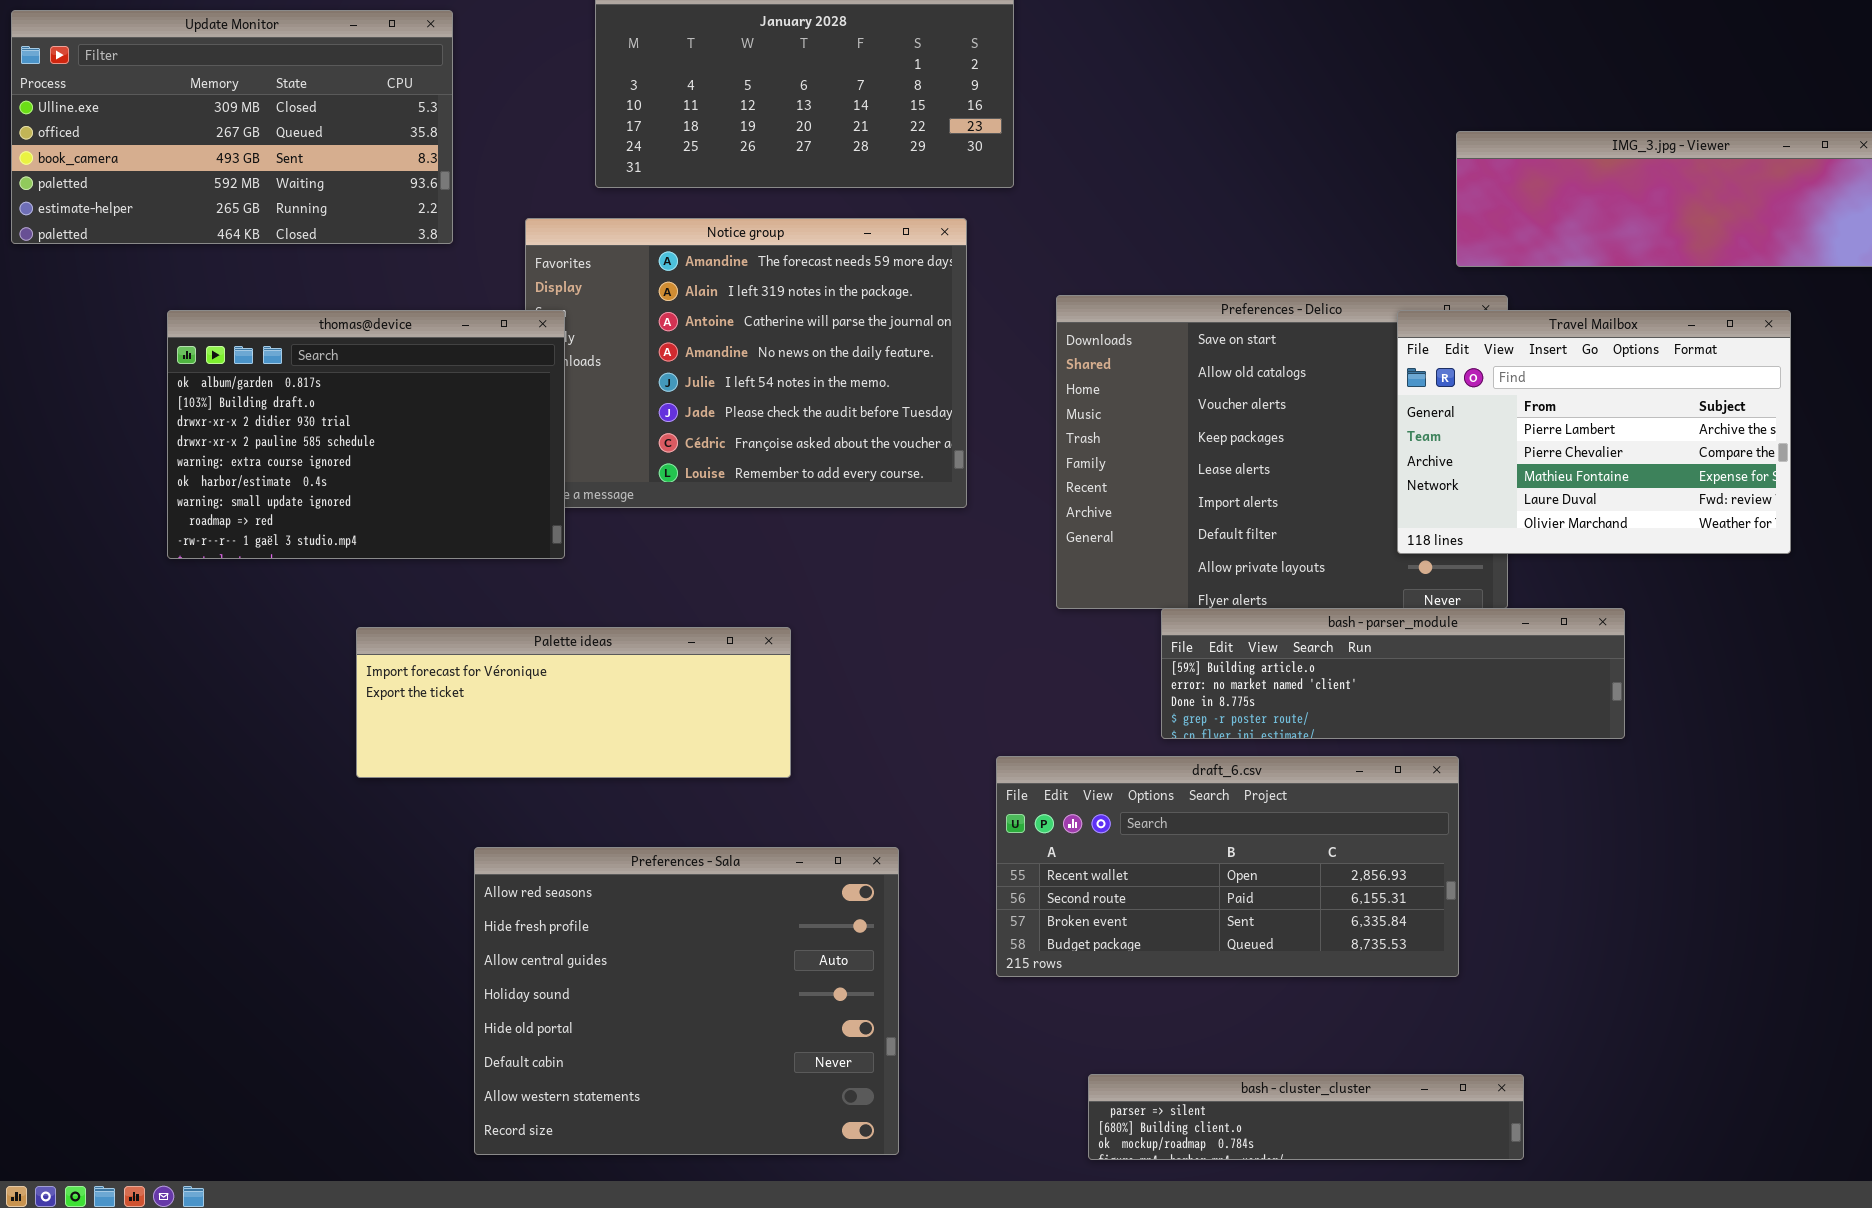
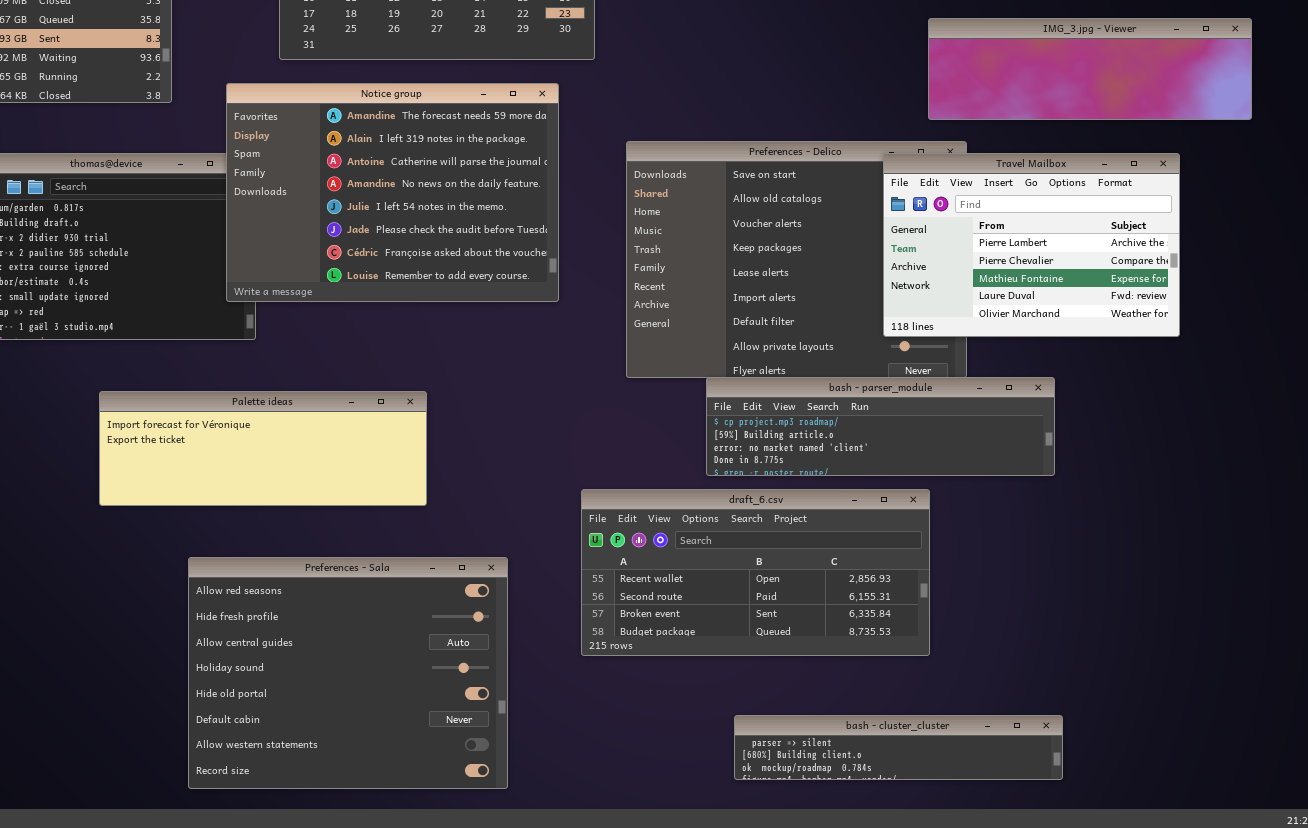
Notice group: [525,218,967,508] -> [226,83,559,302], raised
bash - parser_module: [1161,608,1625,739] -> [706,377,1055,476], scrolled up 1 row
bash - cluster_cluster: [1088,1074,1524,1160] -> [734,715,1063,780], moved

